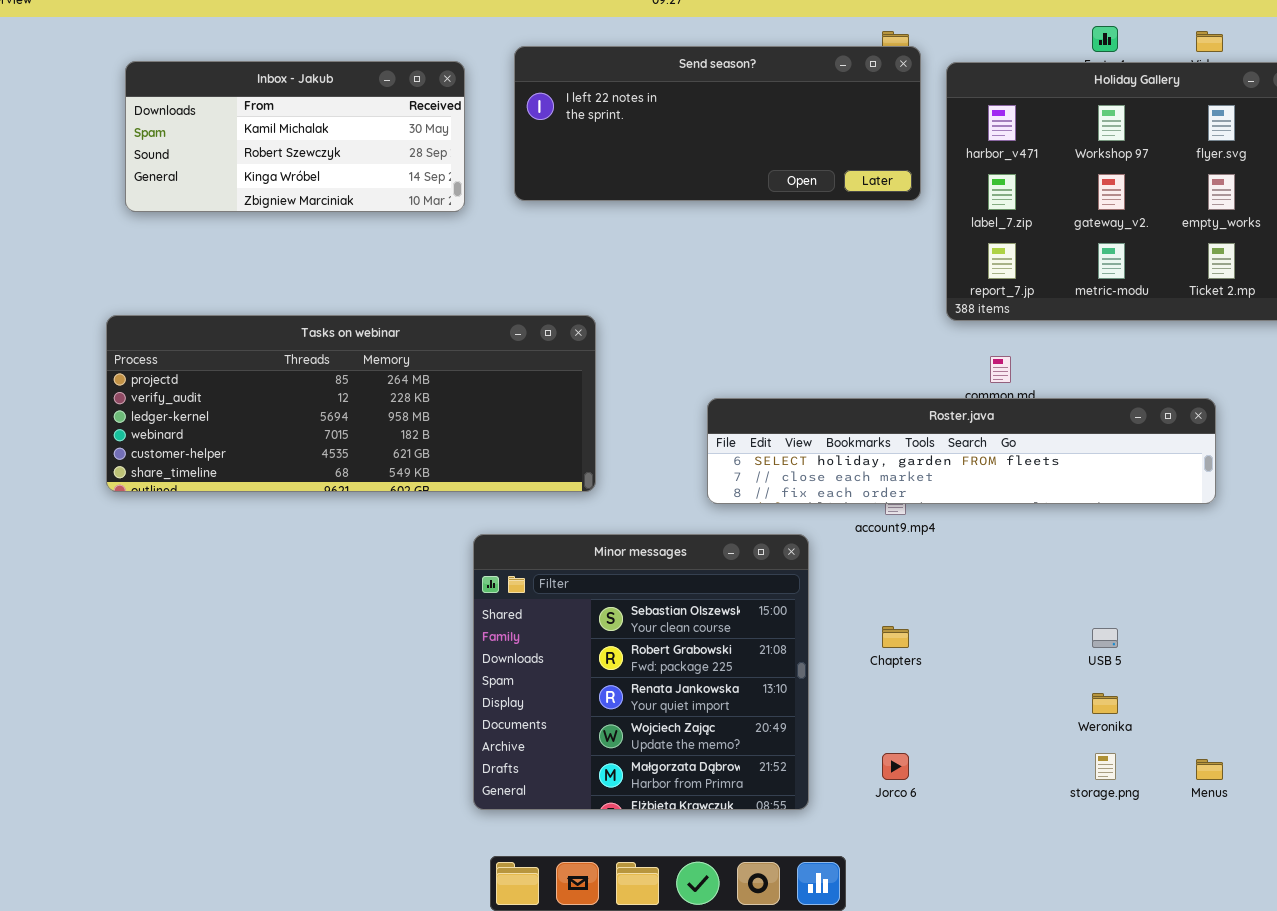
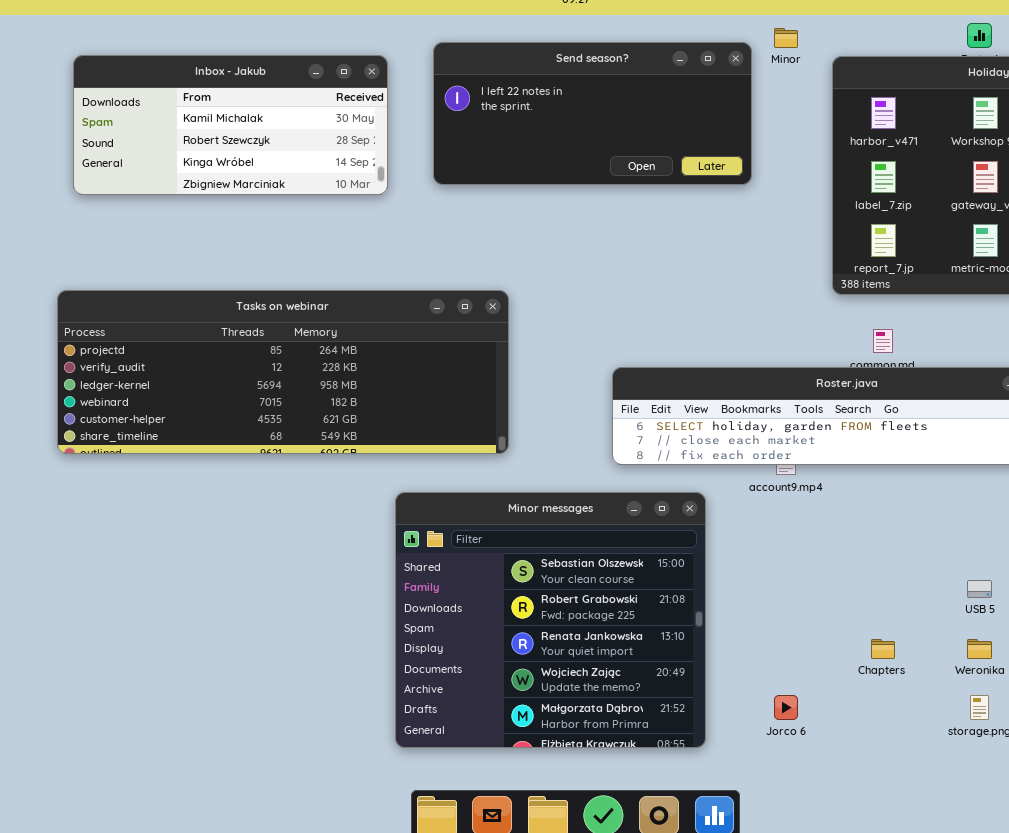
Send season?: [514,46,921,201] -> [433,42,752,185], resized
Chapters: [882,626,909,648] -> [871,639,895,659], moved

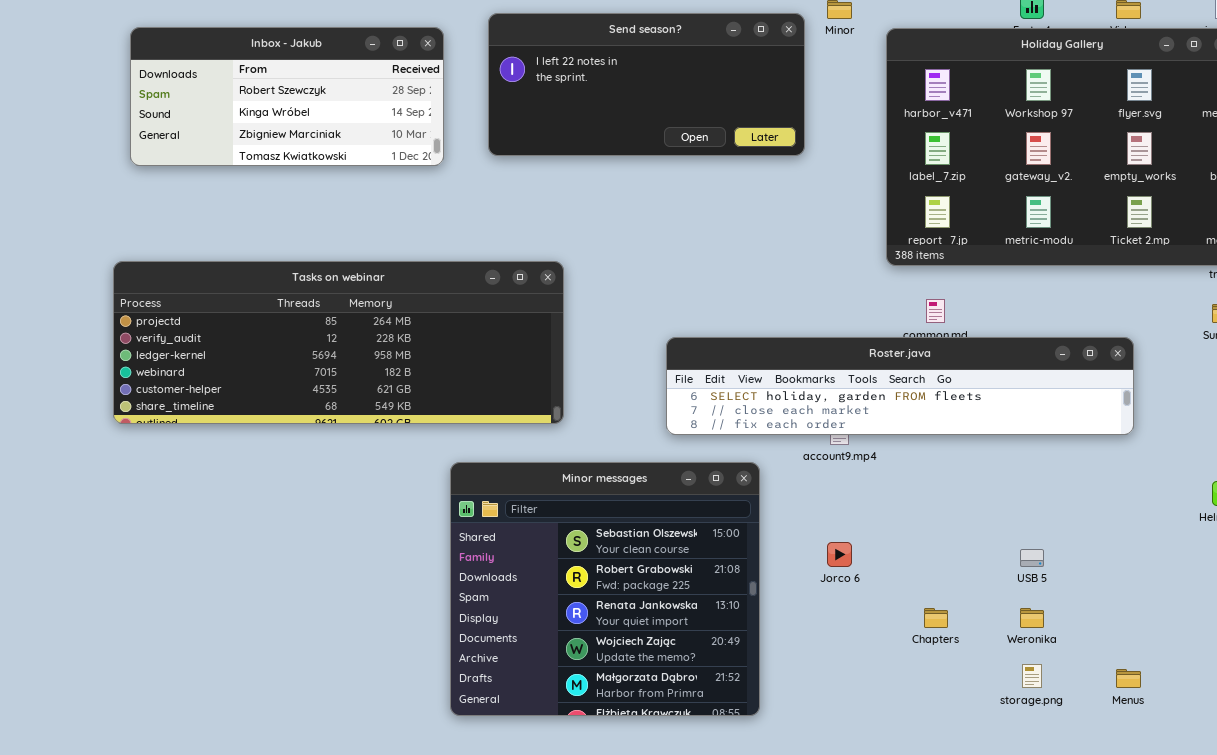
Inbox - Jakub: [73,55,388,195] -> [130,27,444,166], scrolled down 1 row
Jorco 6: [774,695,798,720] -> [827,542,852,567], moved

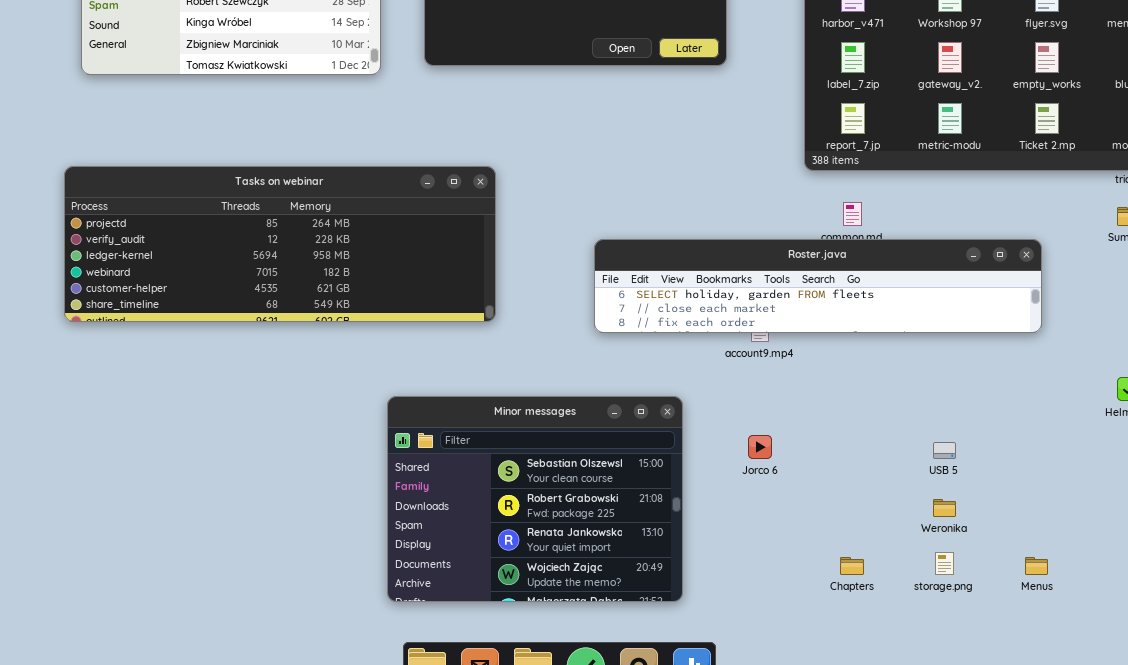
Minor messages: [450,462,760,716] -> [387,396,683,602], resized
Chapters: [924,608,948,628] -> [840,557,864,575], moved

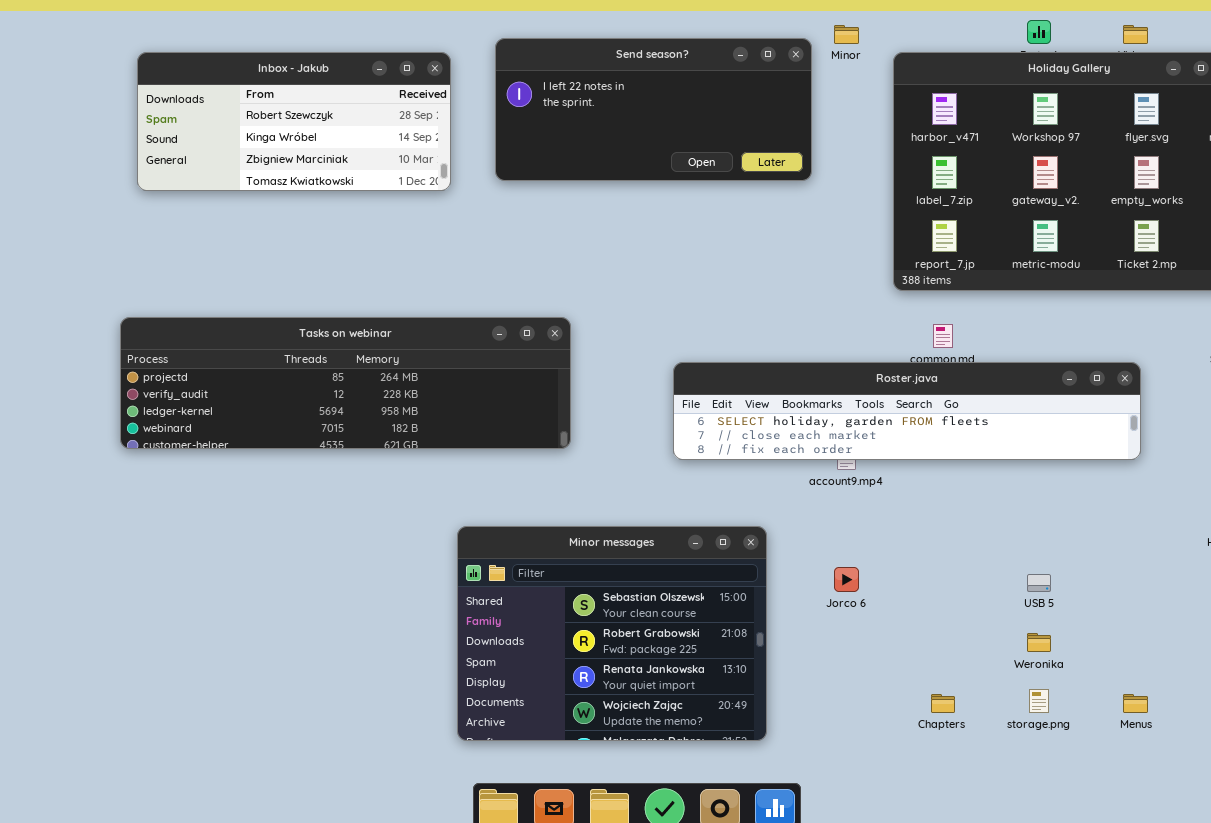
Tasks on webinar: [64,166,496,322] -> [120,317,571,449], resized

